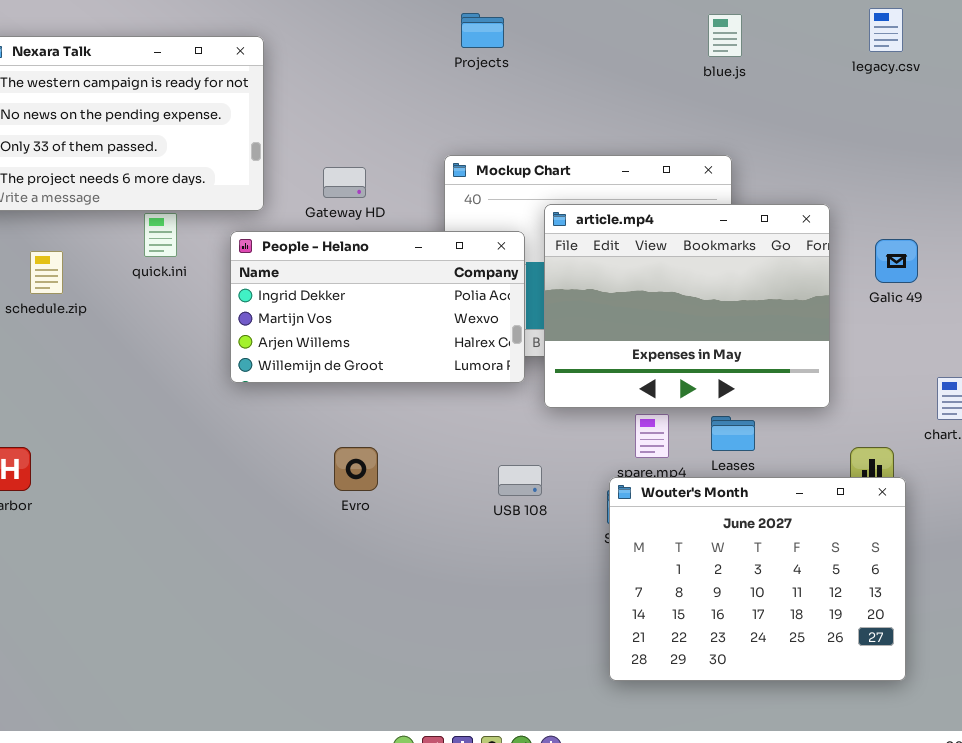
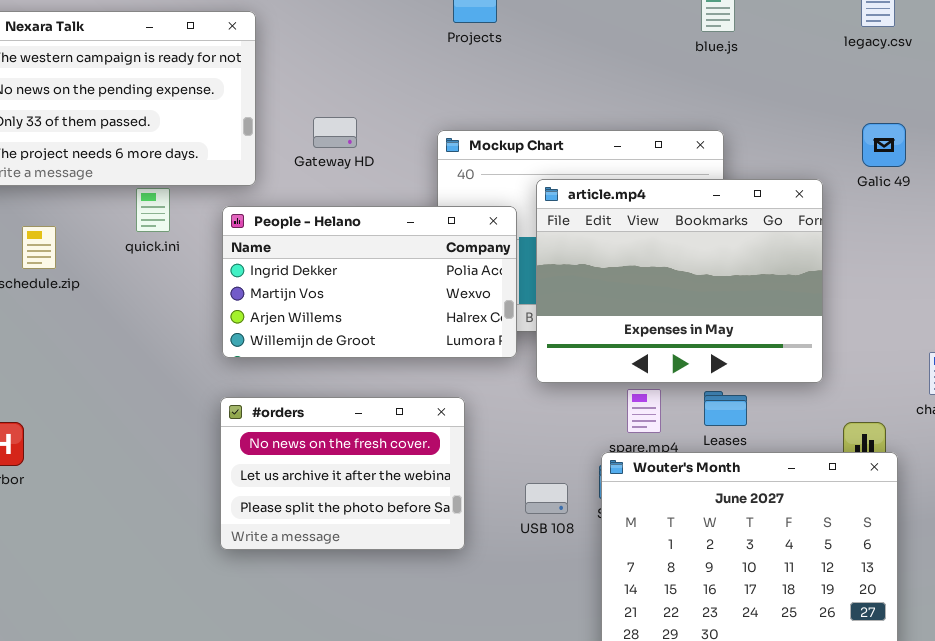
Gateway HD: [323,167,366,198] -> [313,117,357,148], moved
Galic 49: [875,239,918,283] -> [862,123,906,167], moved
#orders: none -> [220,397,465,550], opened
USB 108: [498,465,542,496] -> [525,483,568,514], moved

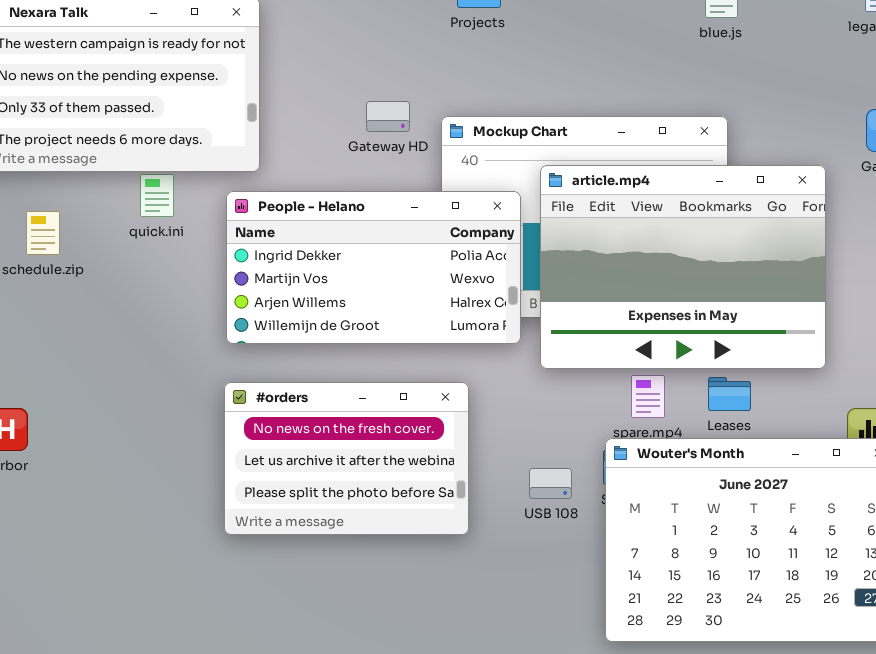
Gateway HD: [313,117,357,148] -> [366,101,410,132], moved

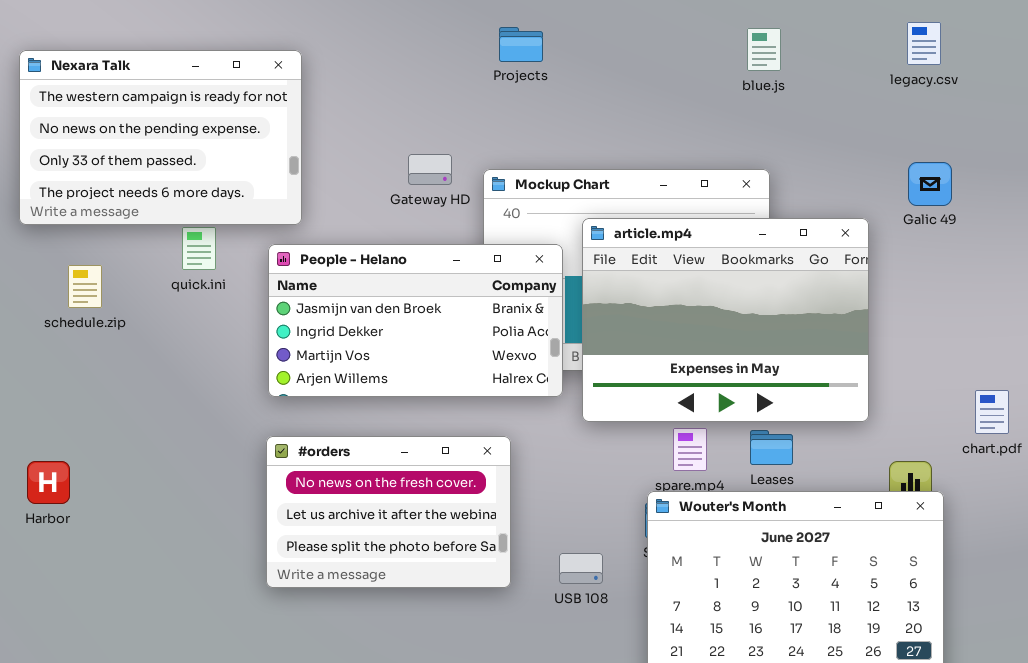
People - Helano: [226,191,521,344] -> [268,244,563,397], scrolled up 1 row
USB 108: [529,468,572,499] -> [559,553,603,584], moved

